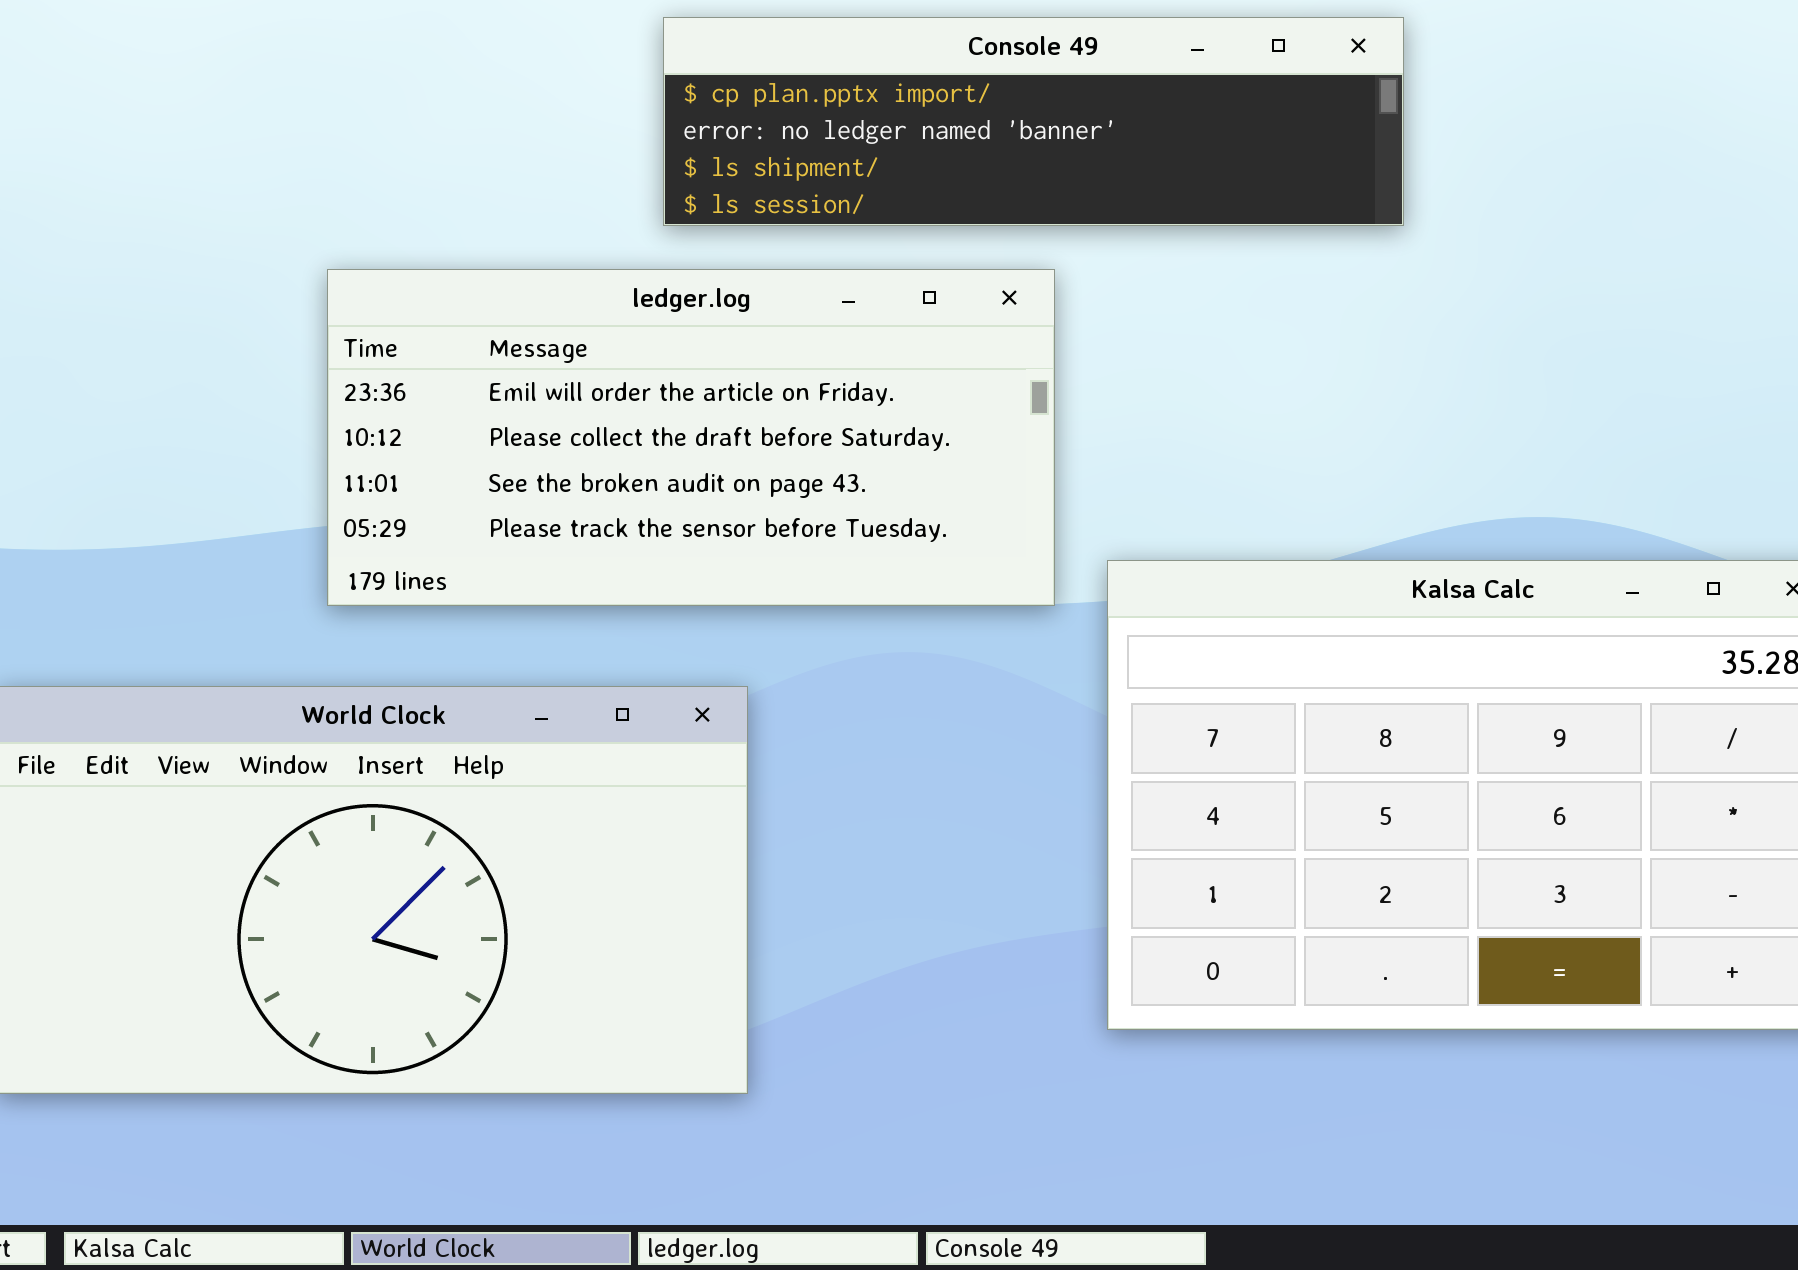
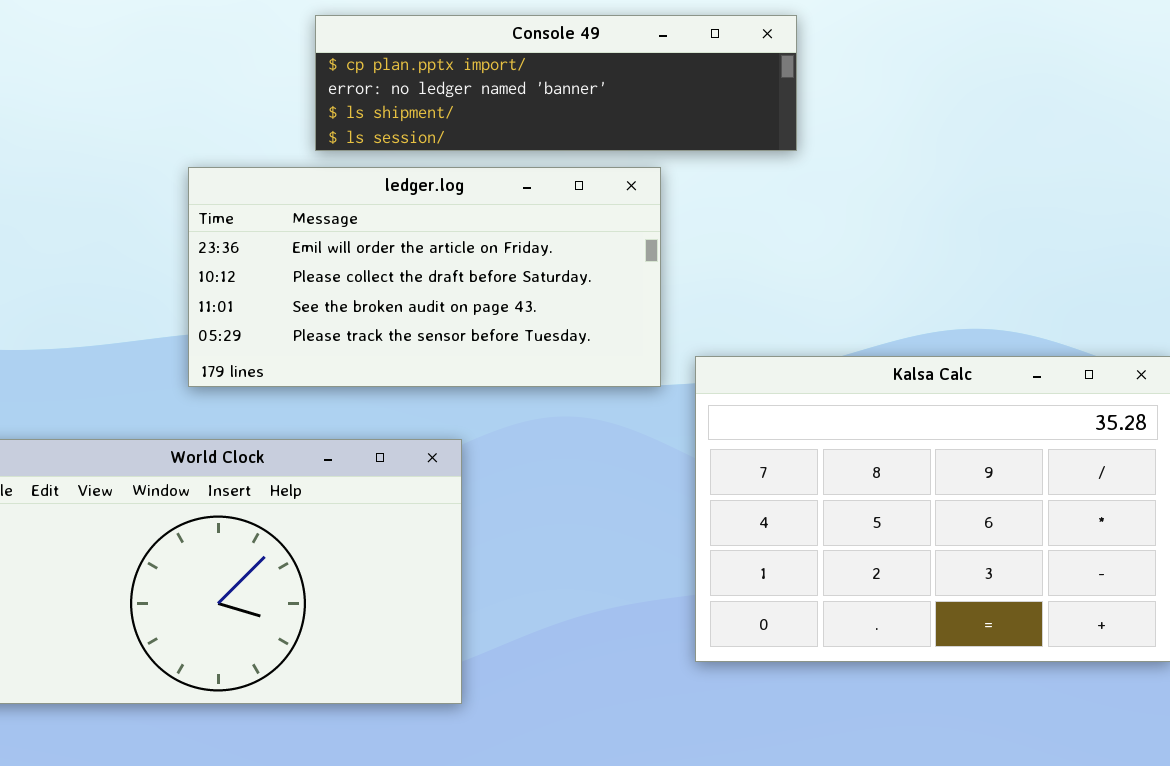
Console 49: [663,17,1404,226] -> [315,15,797,151], moved

